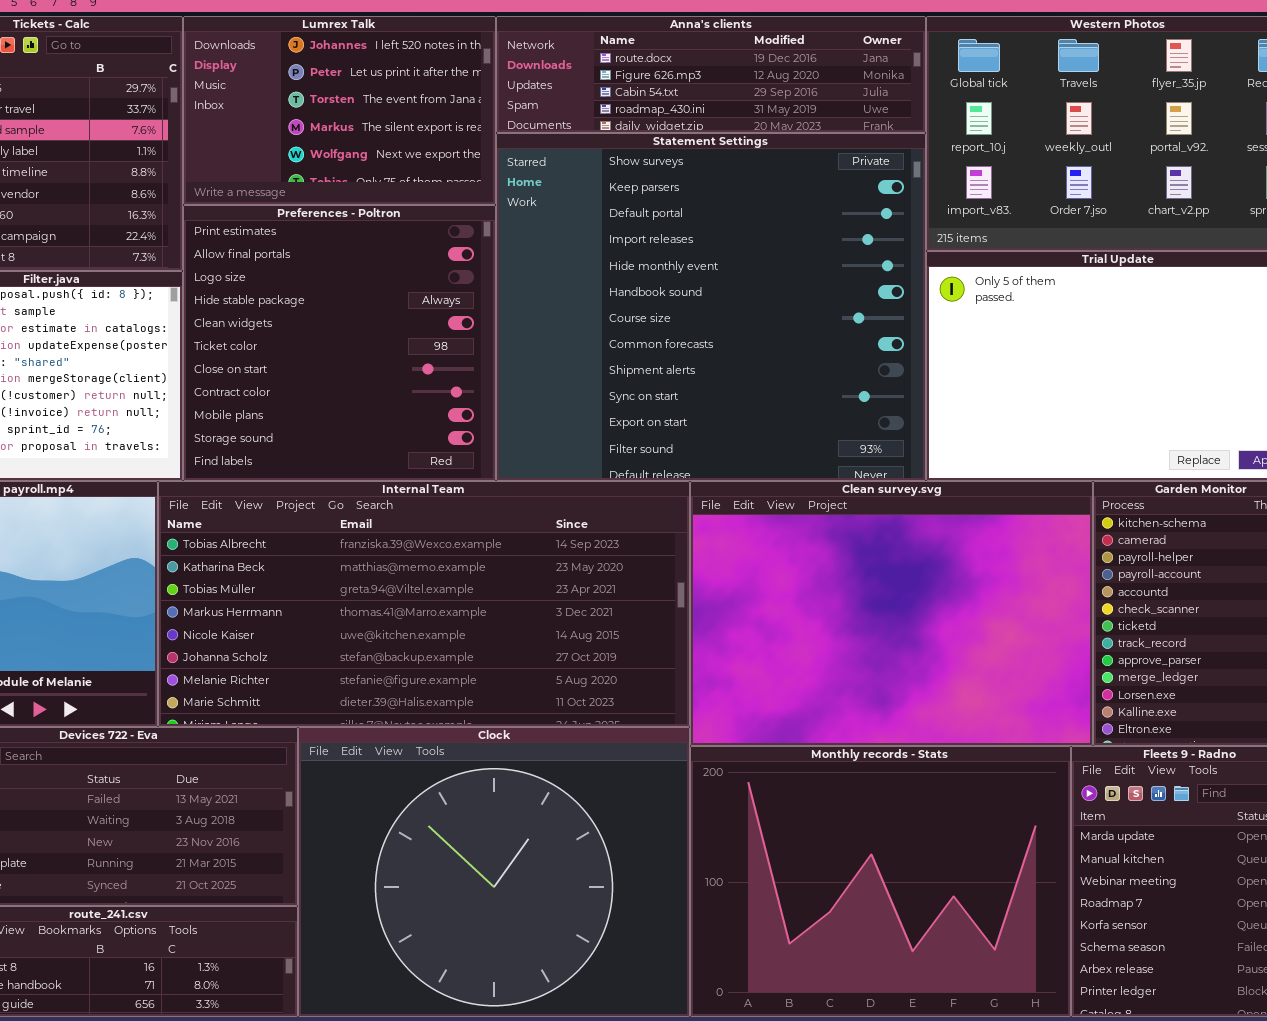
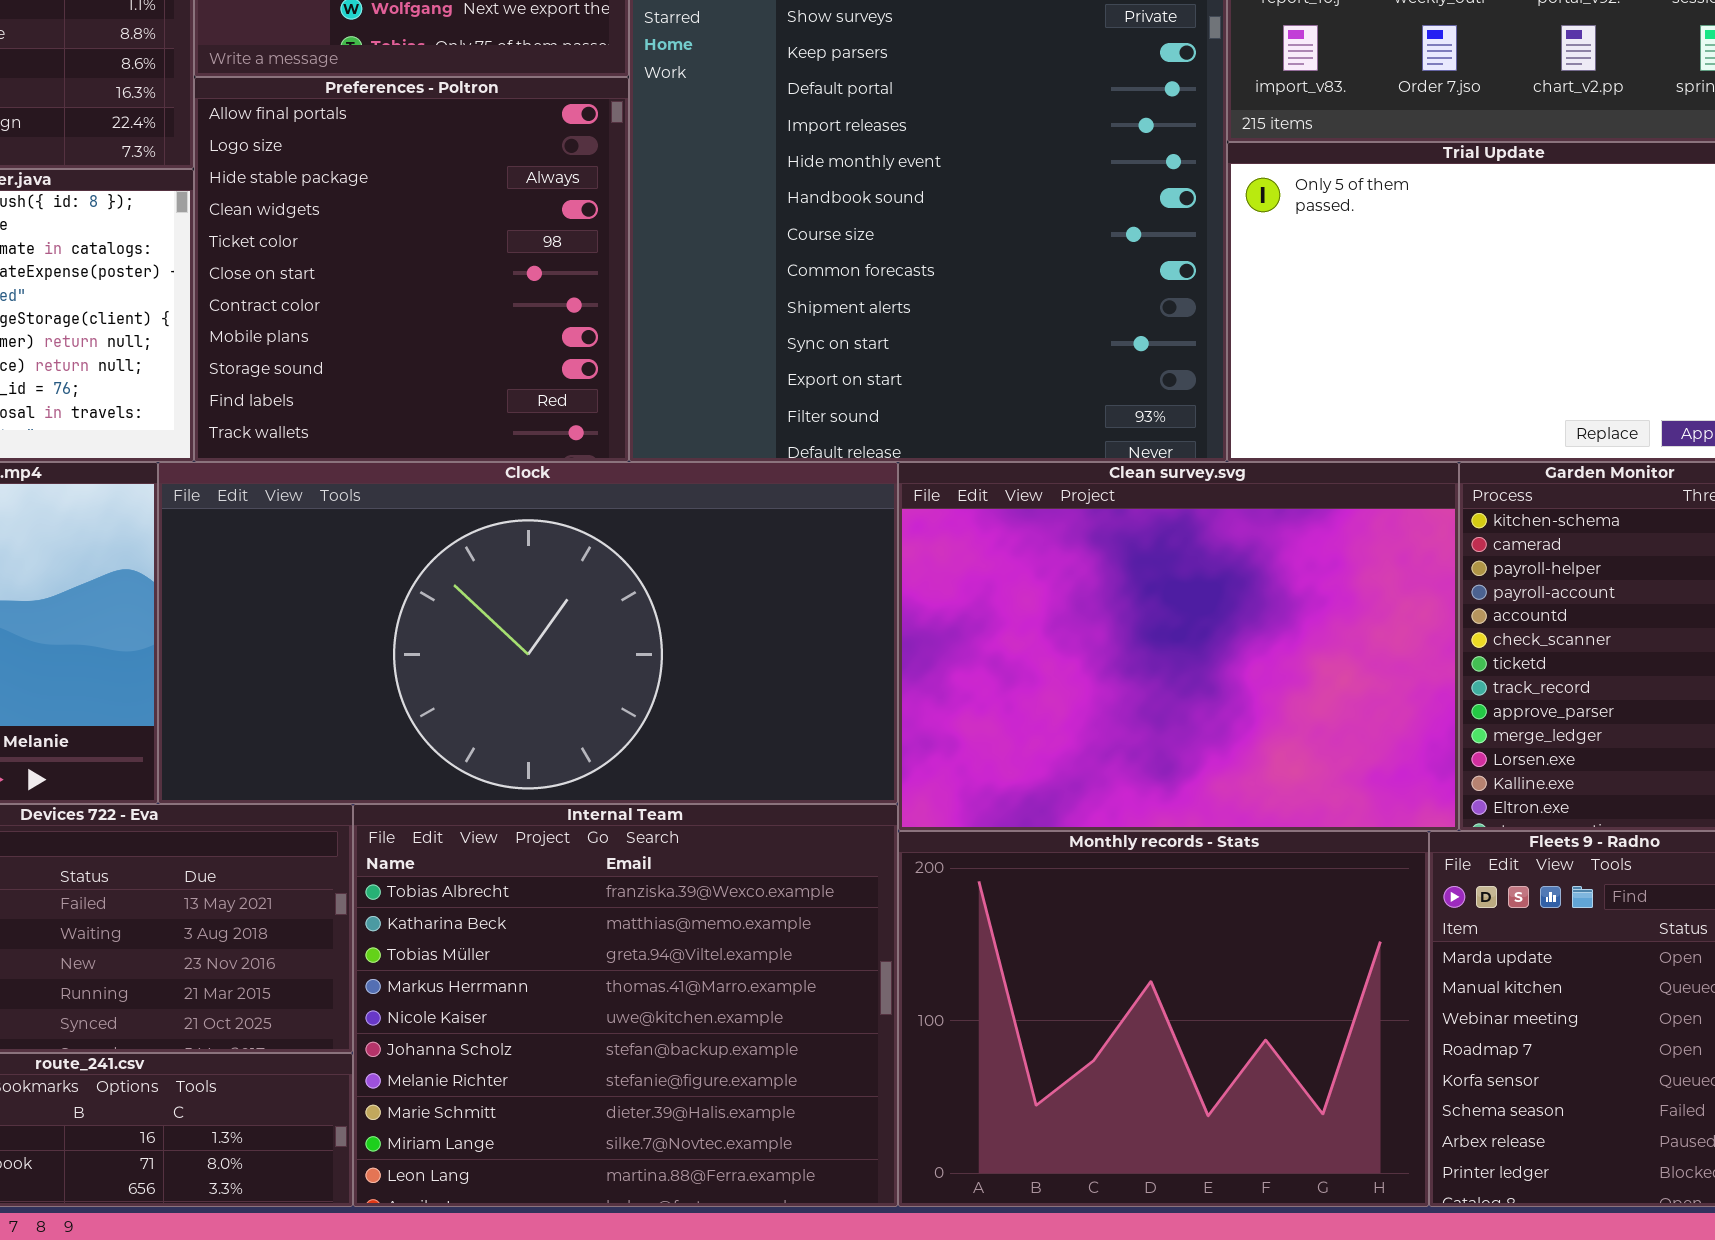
Preferences - Poltron: [183,205,496,481] -> [194,77,629,462], scrolled down 1 row
Internal Team: [158,481,690,727] -> [353,804,898,1207], moved, resized
Clock: [298,727,690,1017] -> [158,462,898,804], moved, resized

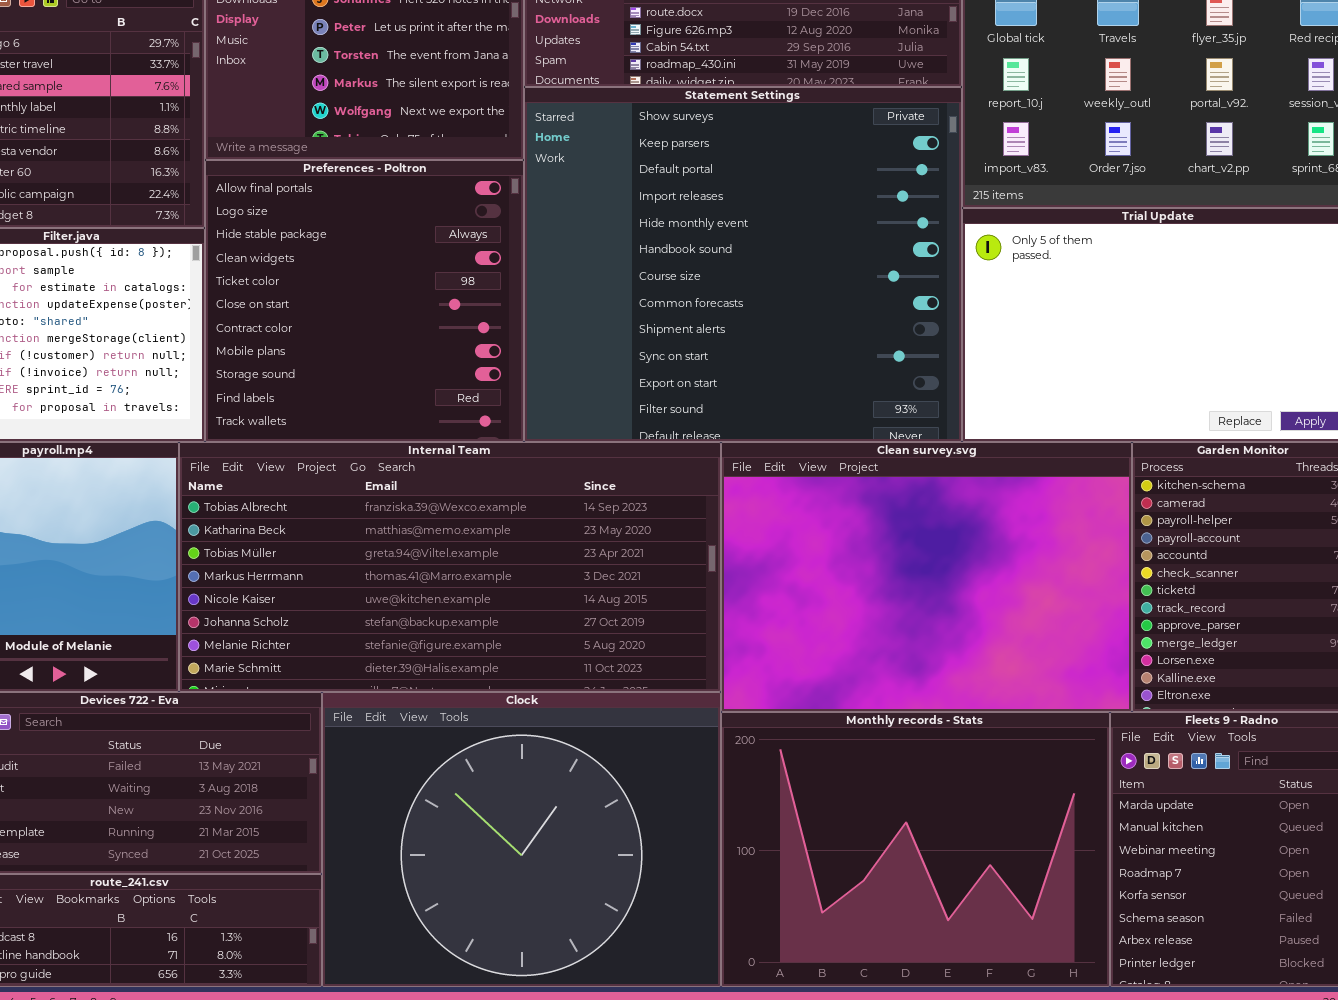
Clock: [158,462,898,804] -> [322,692,721,987], moved, resized
Internal Team: [353,804,898,1207] -> [179,442,721,692], moved, resized

